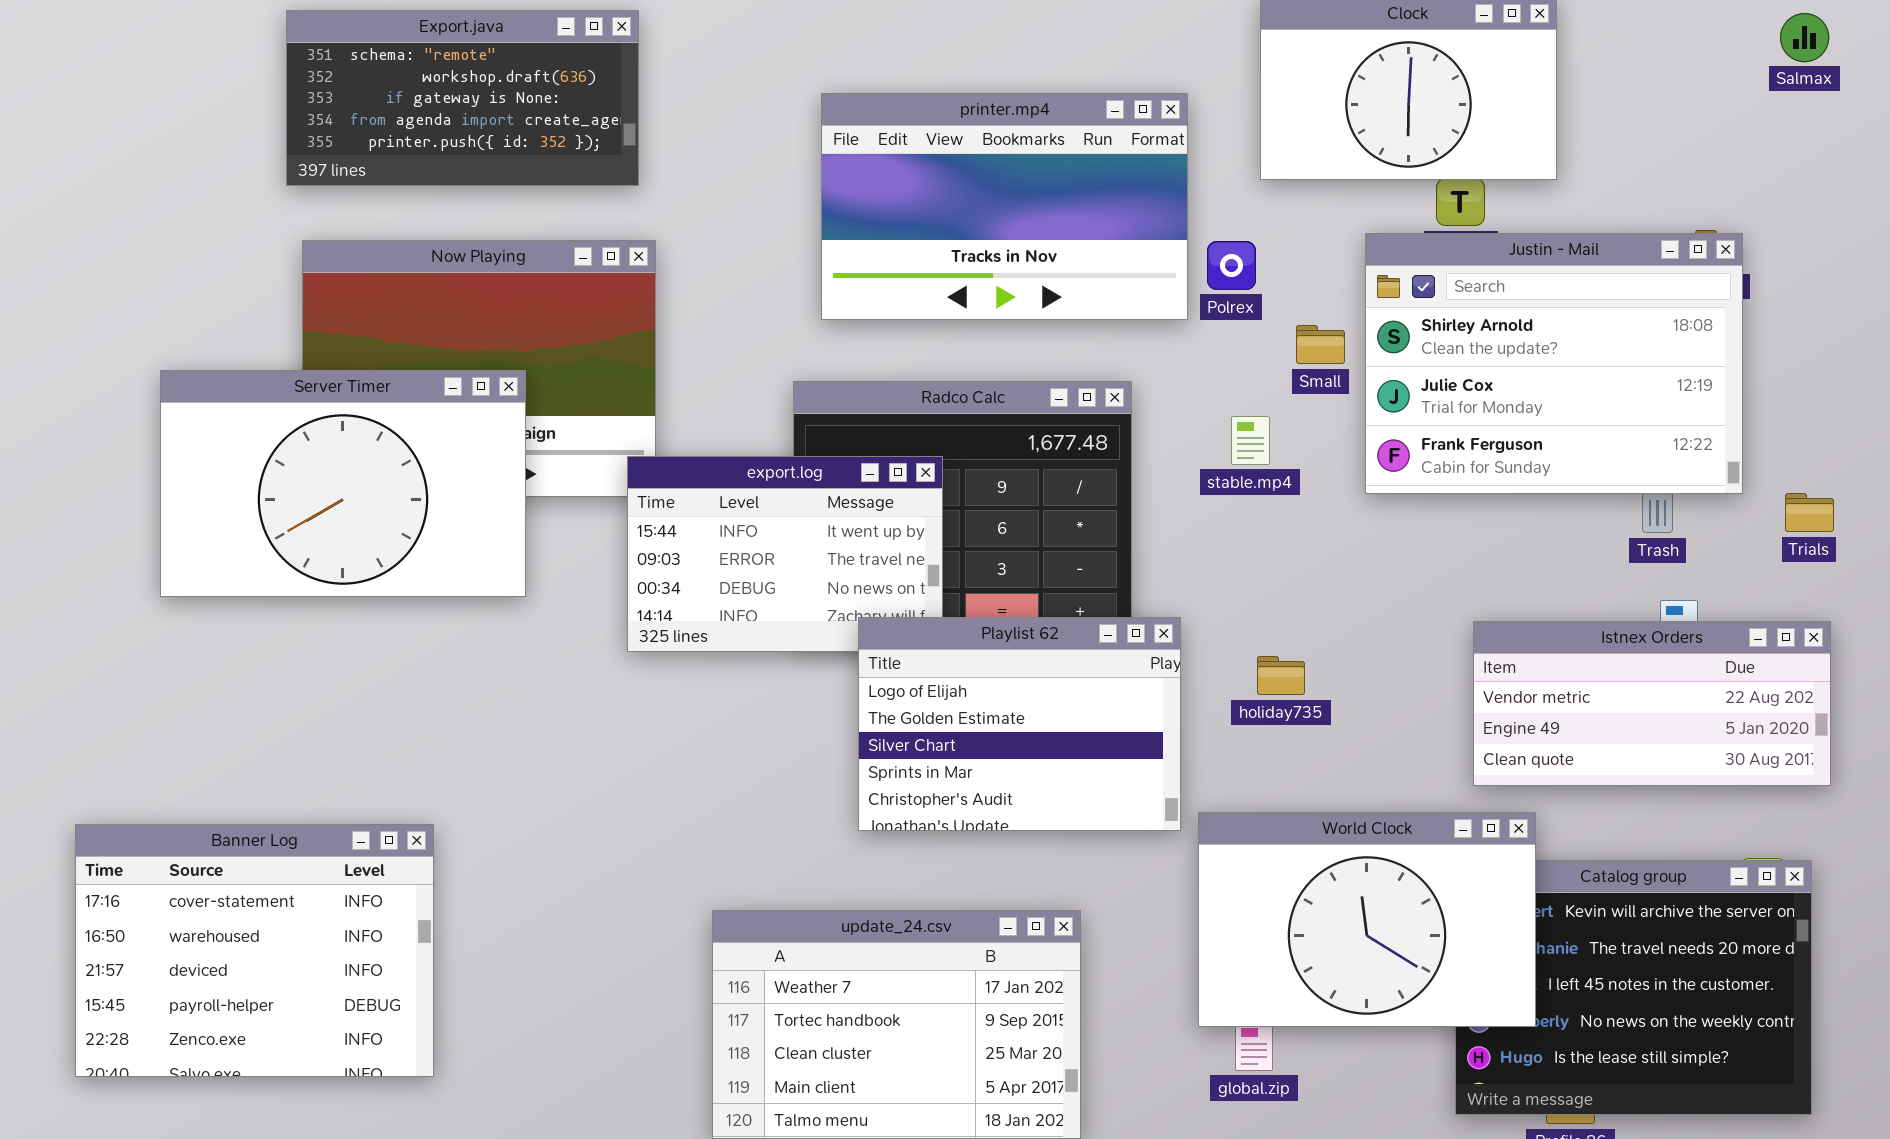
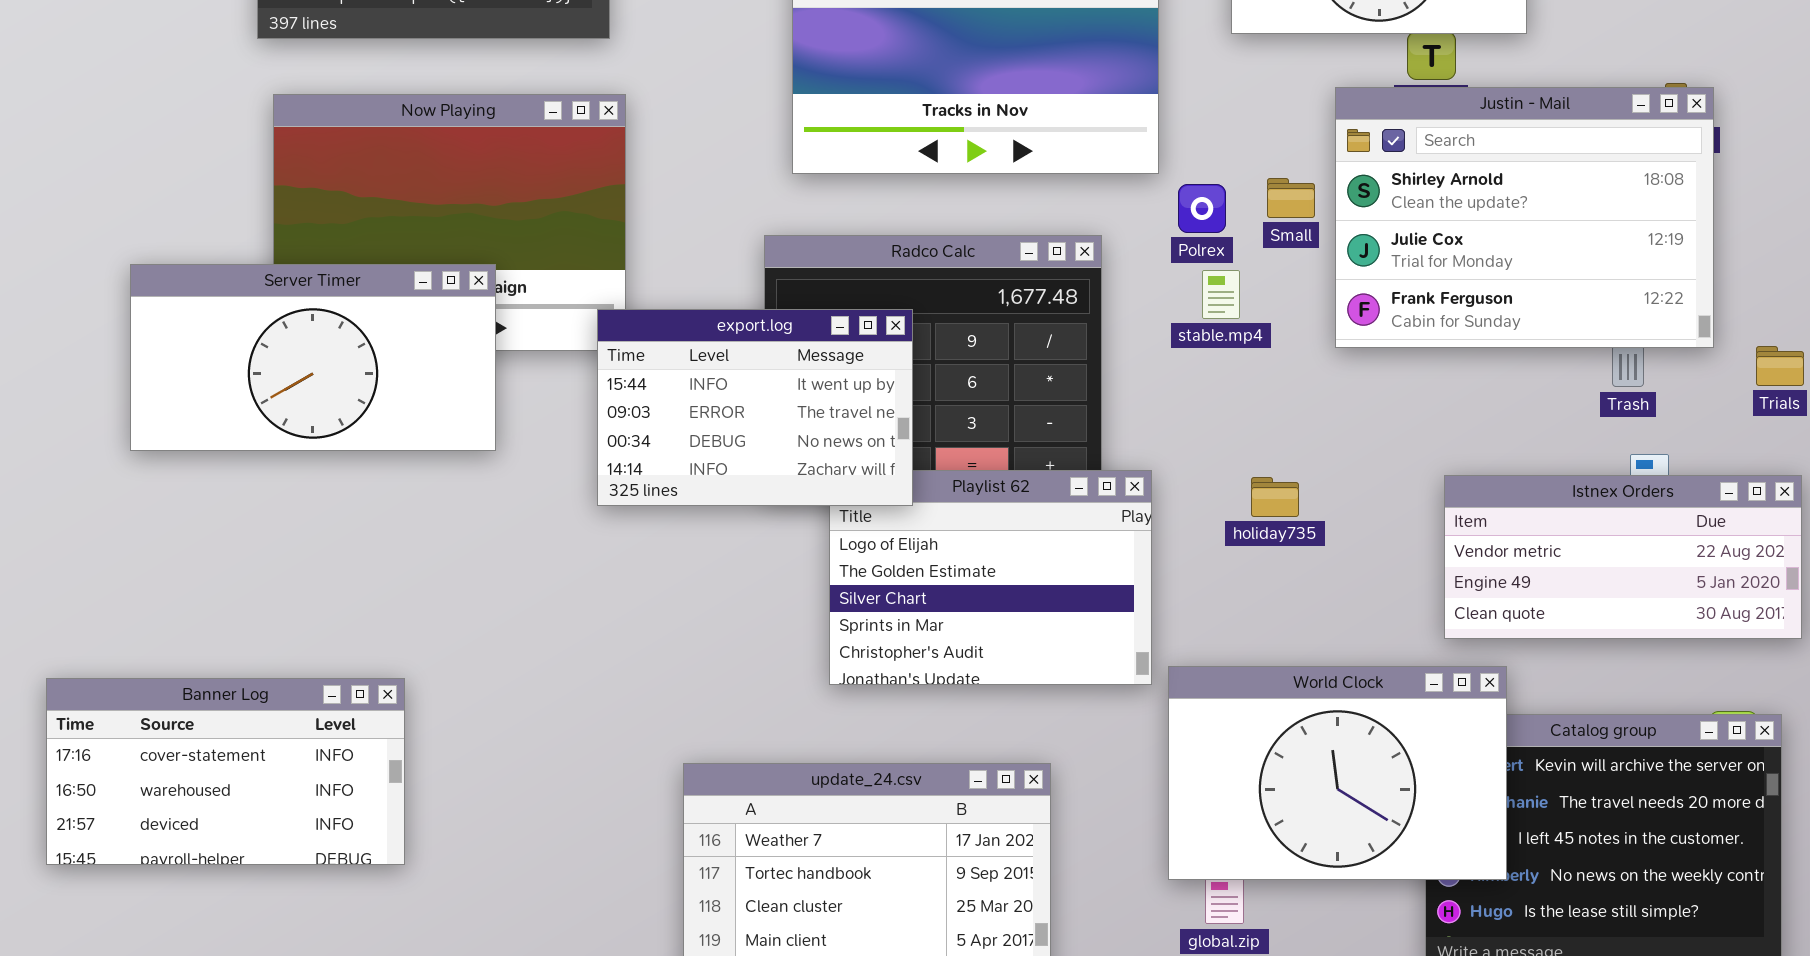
Polrex: [1207,241,1256,290] -> [1178,184,1226,233], moved
Server Timer: [160,370,526,597] -> [130,264,496,451], resized
export.log: [627,456,943,652] -> [597,309,913,506], raised
holiday735: [1257,656,1305,695] -> [1251,477,1299,517], moved
Banner Log: [75,824,434,1077] -> [46,678,405,865], resized

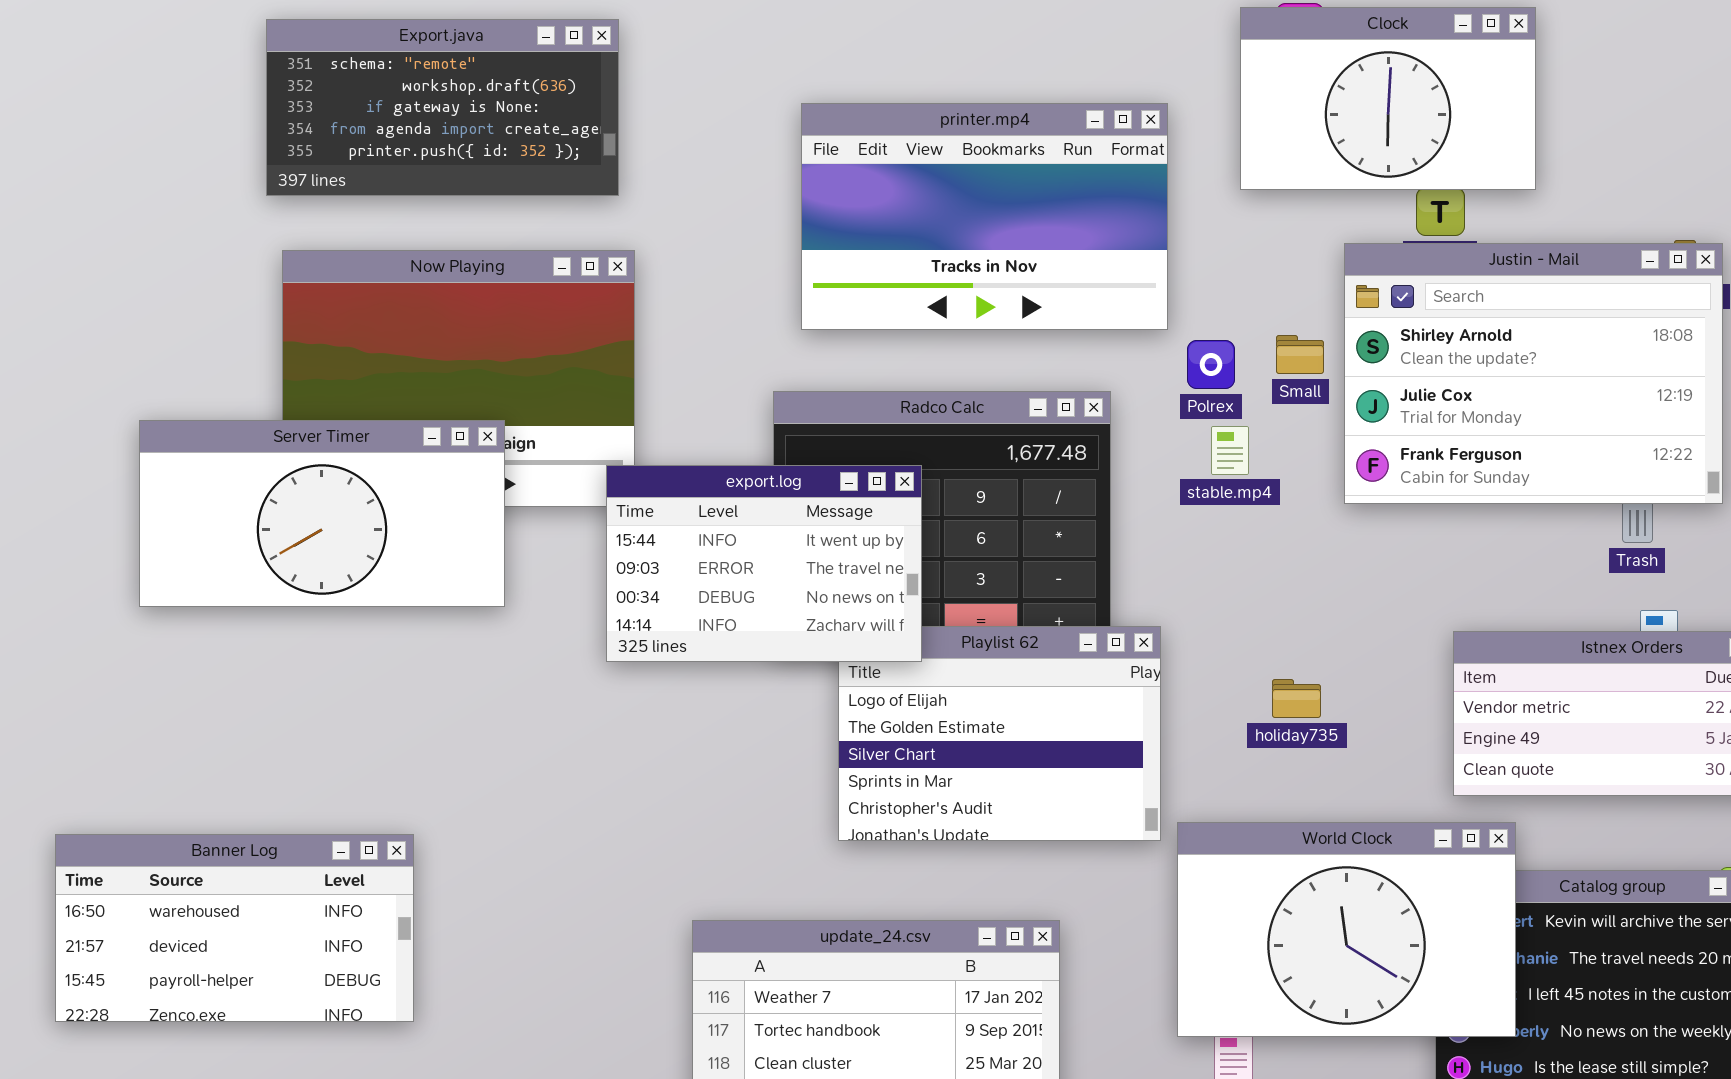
holiday735: [1251,477,1299,517] -> [1272,679,1321,718], moved
Banner Log: [46,678,405,865] -> [55,834,414,1022], scrolled down 1 row

